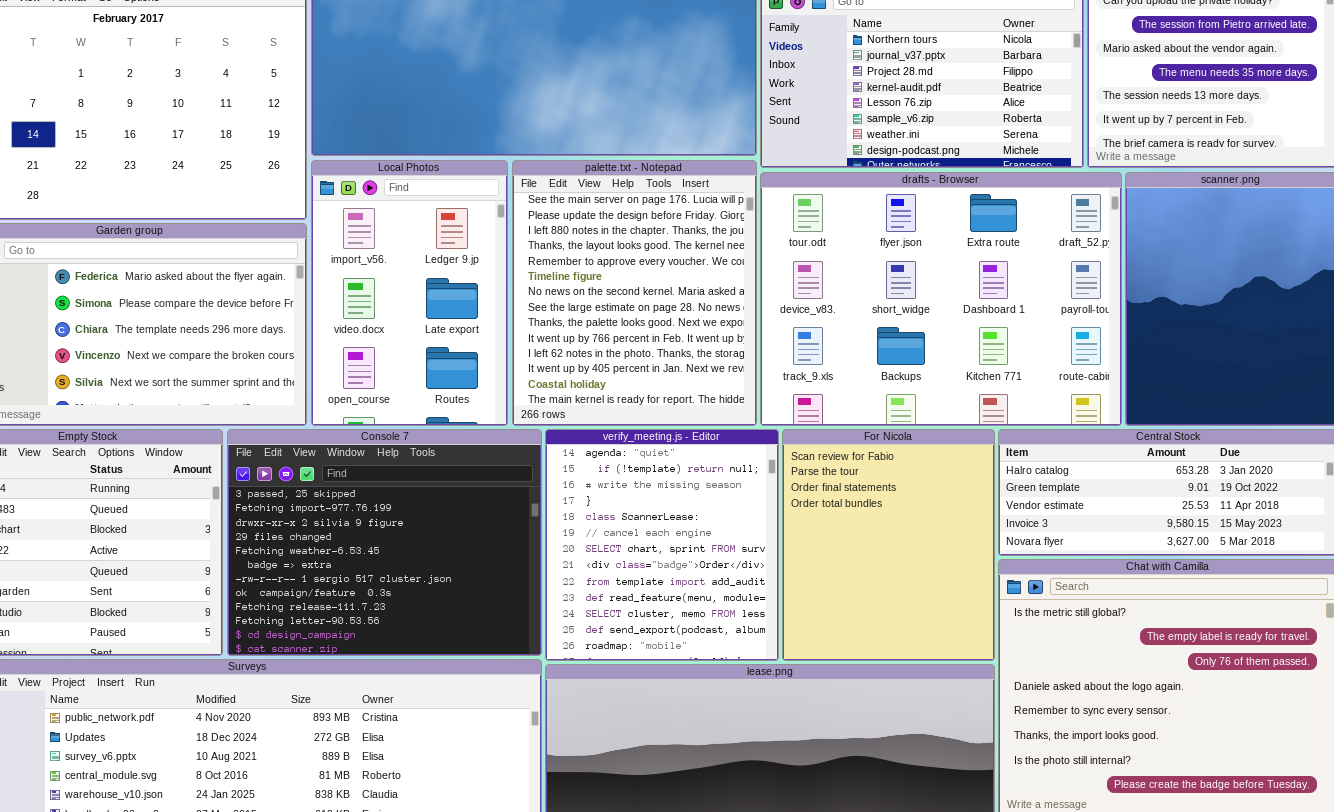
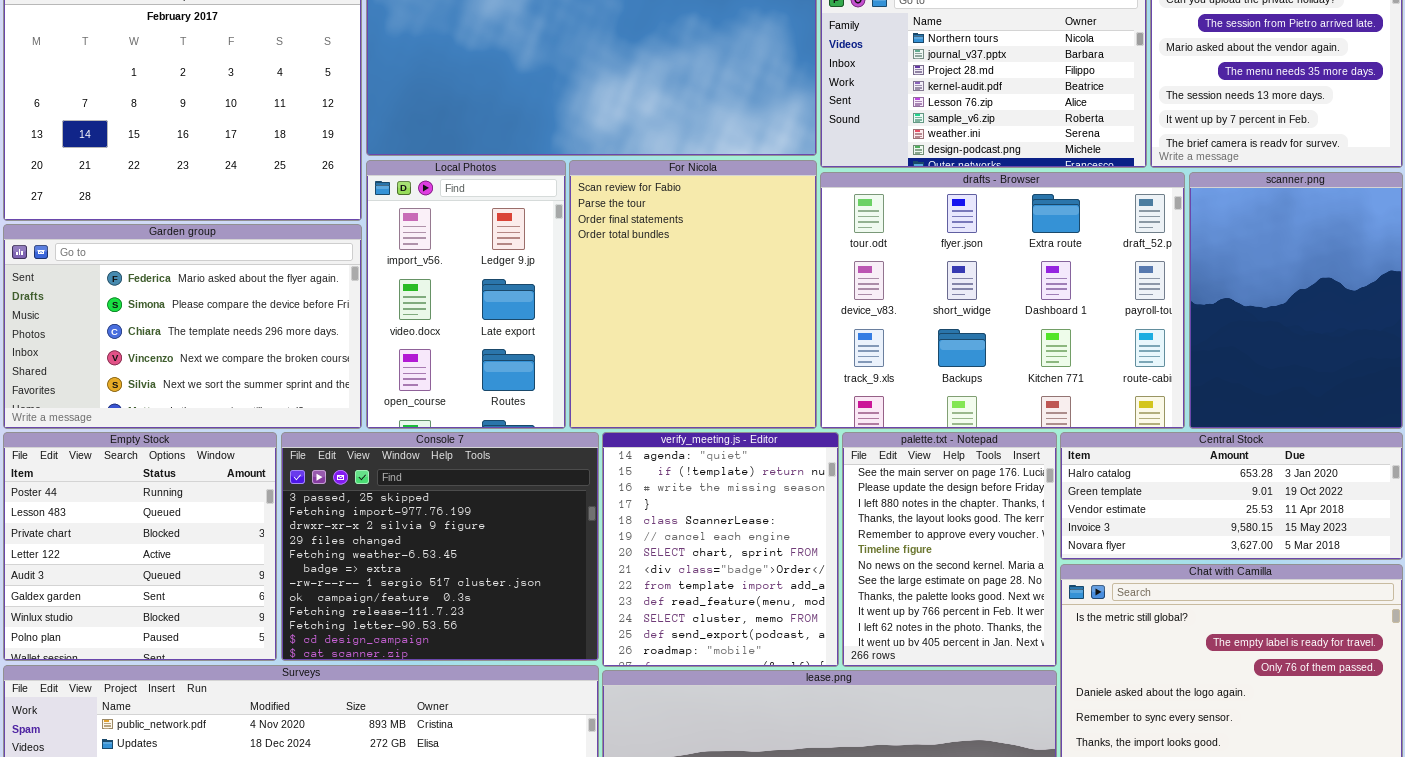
palette.txt - Notepad: [512,160,757,426] -> [842,432,1057,667], moved, resized
For Nicola: [782,429,995,661] -> [569,160,817,429], moved, resized

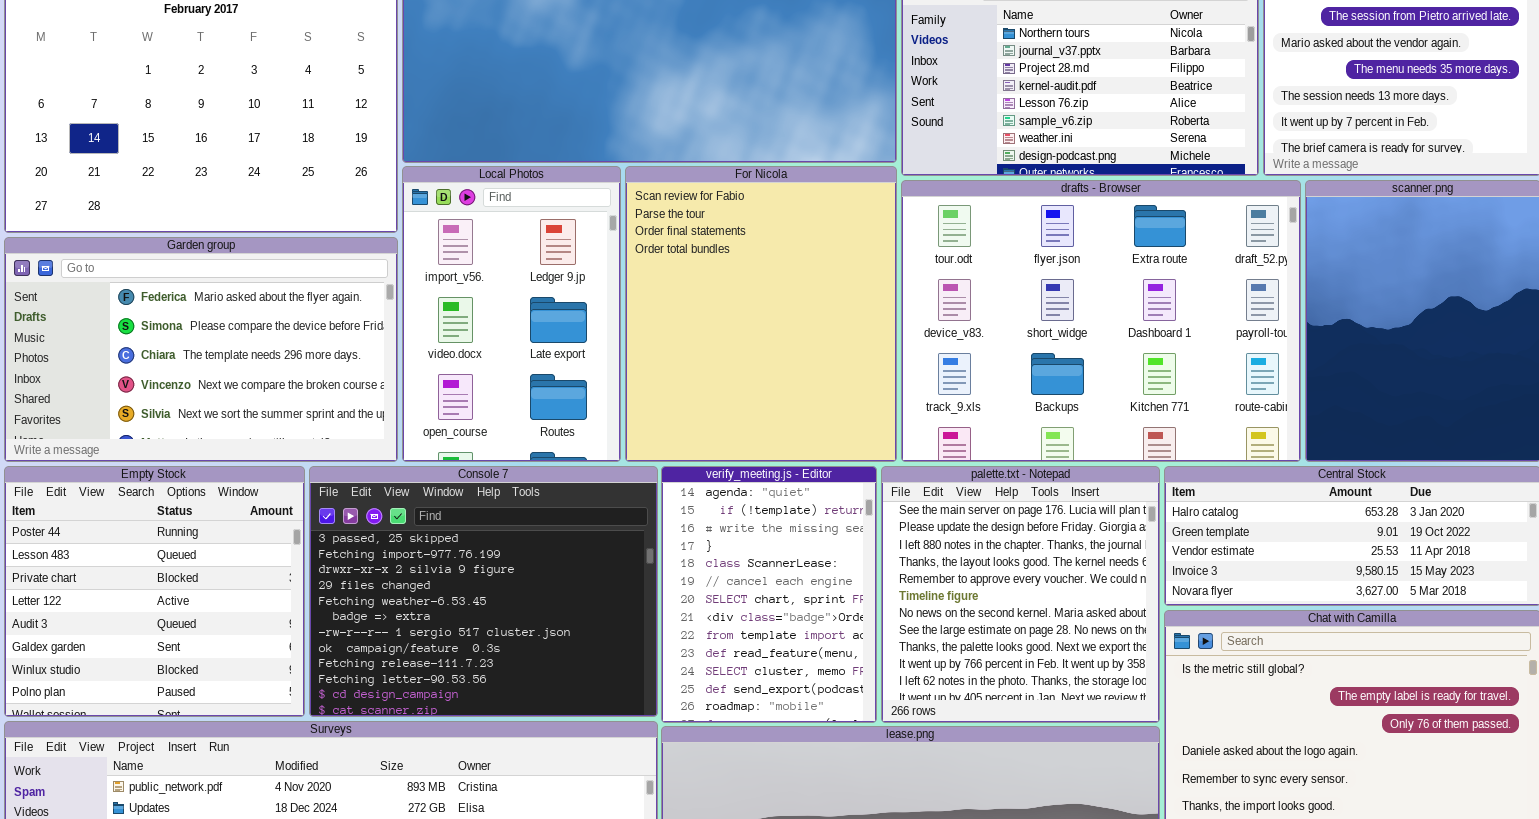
verify_meeting.js - Editor: [602,432,839,667] -> [661,466,877,723], resized
palette.txt - Notepad: [842,432,1057,667] -> [881,466,1160,723], resized

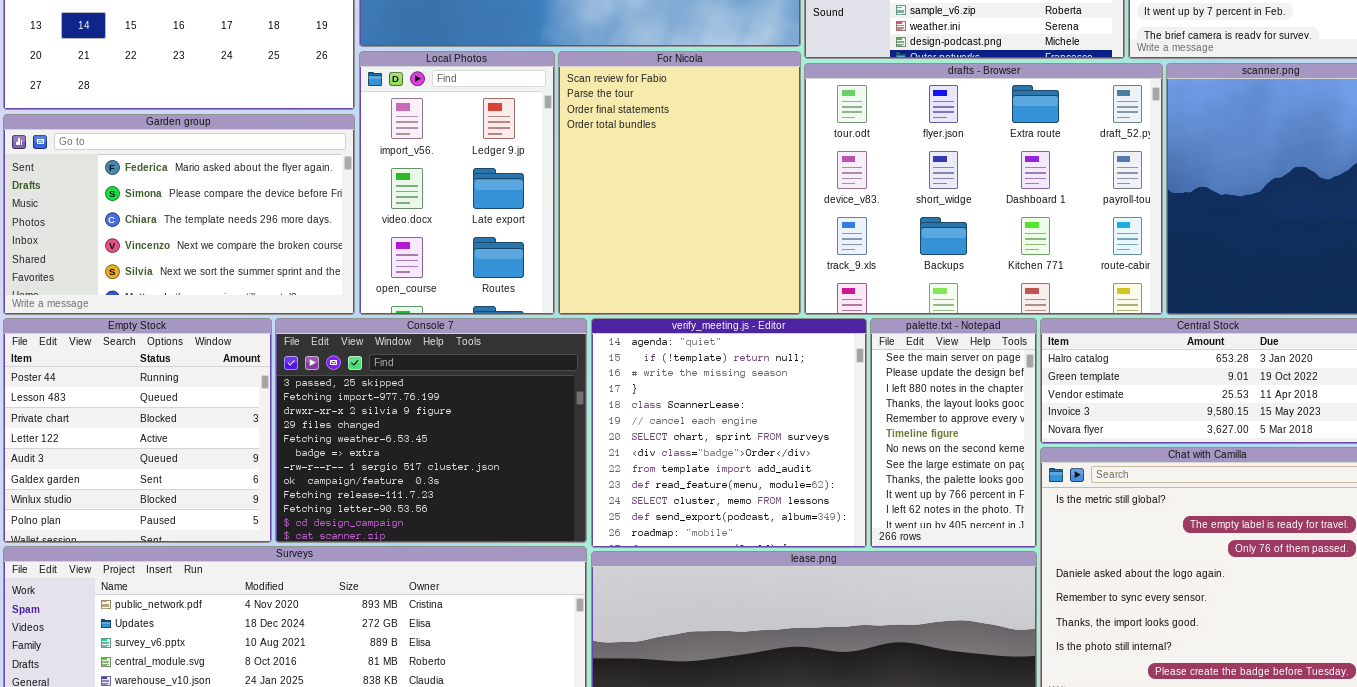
verify_meeting.js - Editor: [661,466,877,723] -> [591,318,867,548], resized
palette.txt - Notepad: [881,466,1160,723] -> [870,318,1037,548], resized

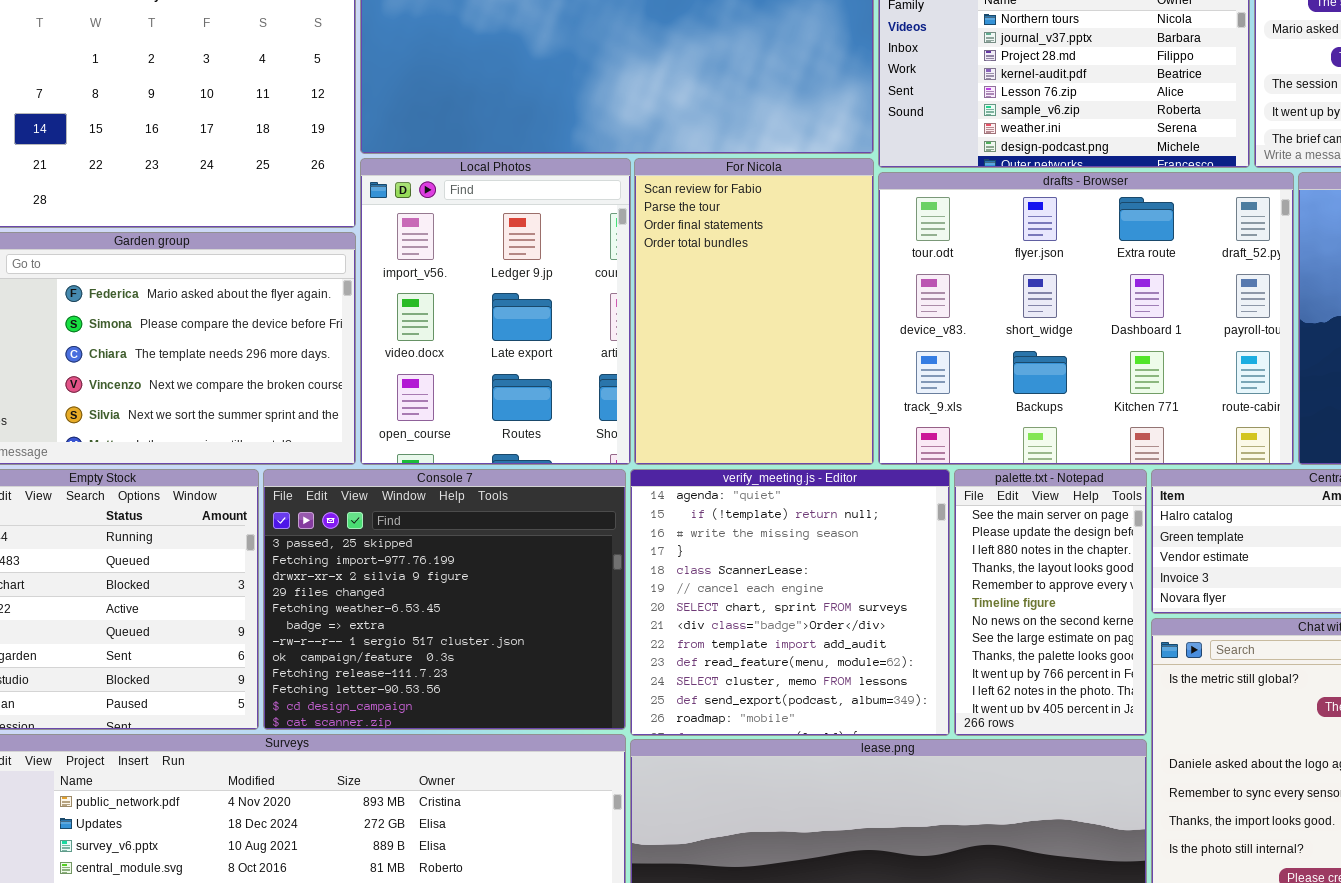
Local Photos: [359,51,555,315] -> [360,158,631,465], resized
For Nicola: [558,51,801,315] -> [634,158,874,465], resized

